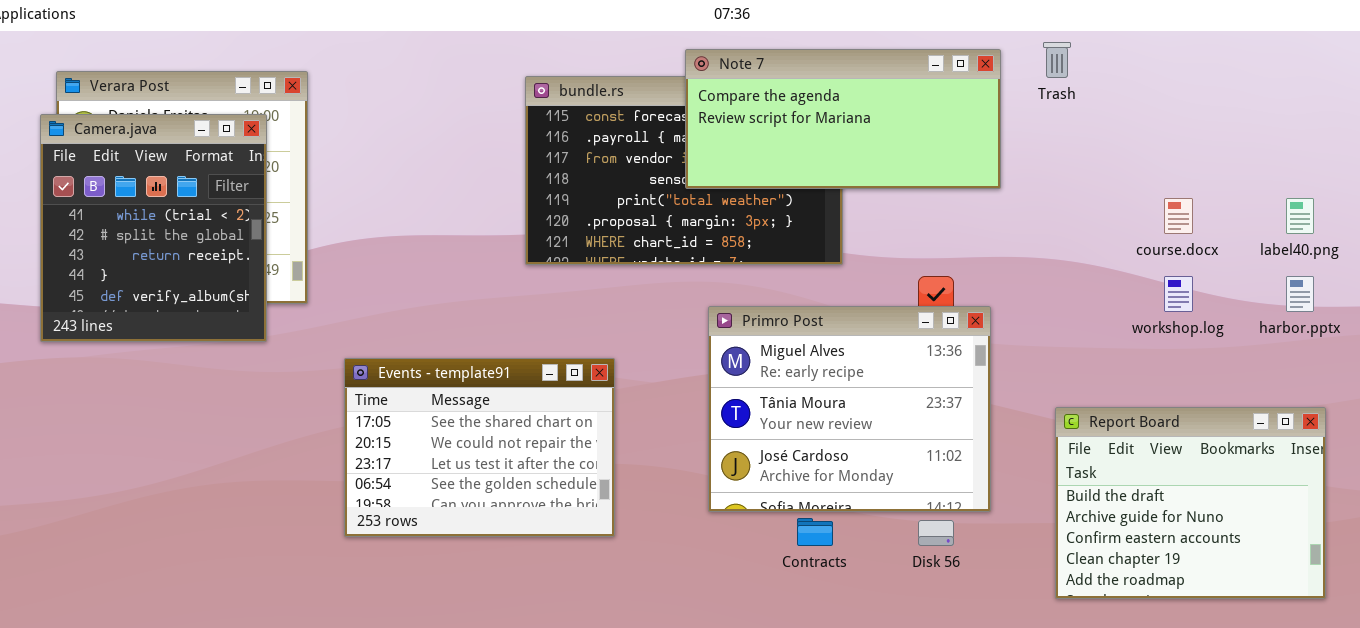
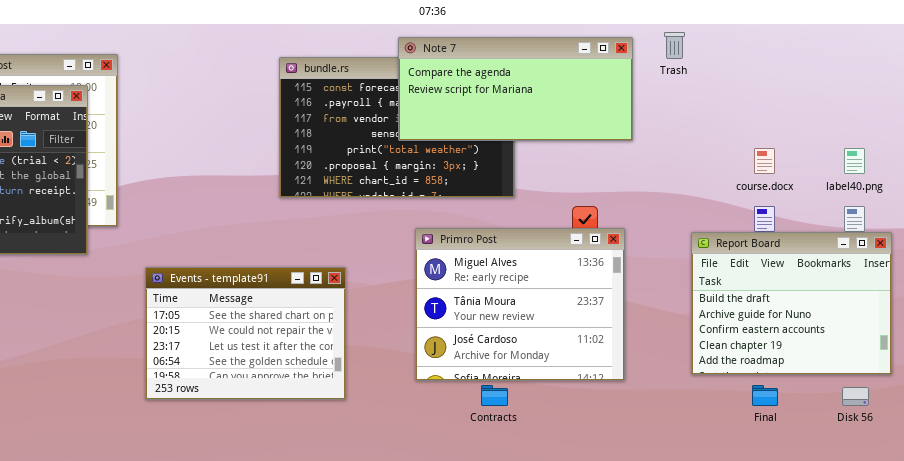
Report Board: [1055,407,1326,599] -> [691,232,892,375], moved
Disk 56: [918,520,954,546] -> [842,387,869,406], moved

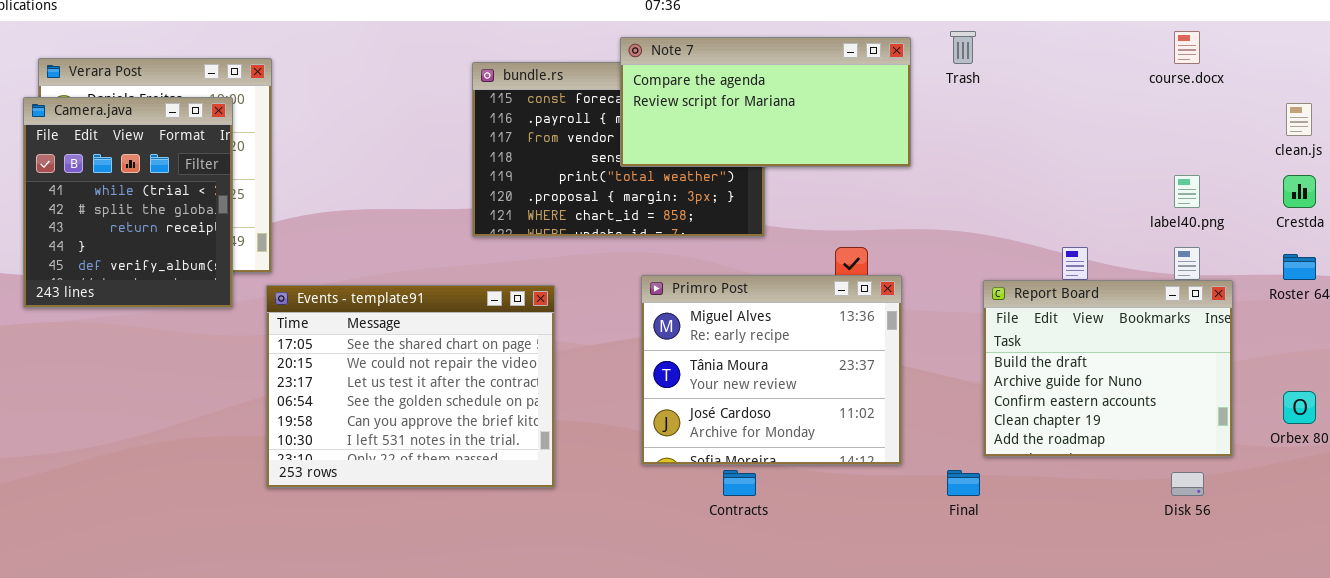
course.docx: [754,148,775,174] -> [1174,31,1200,64], moved
Events - template91: [145,267,346,400] -> [266,285,555,488], resized
Final: [752,385,778,406] -> [947,470,980,496], moved

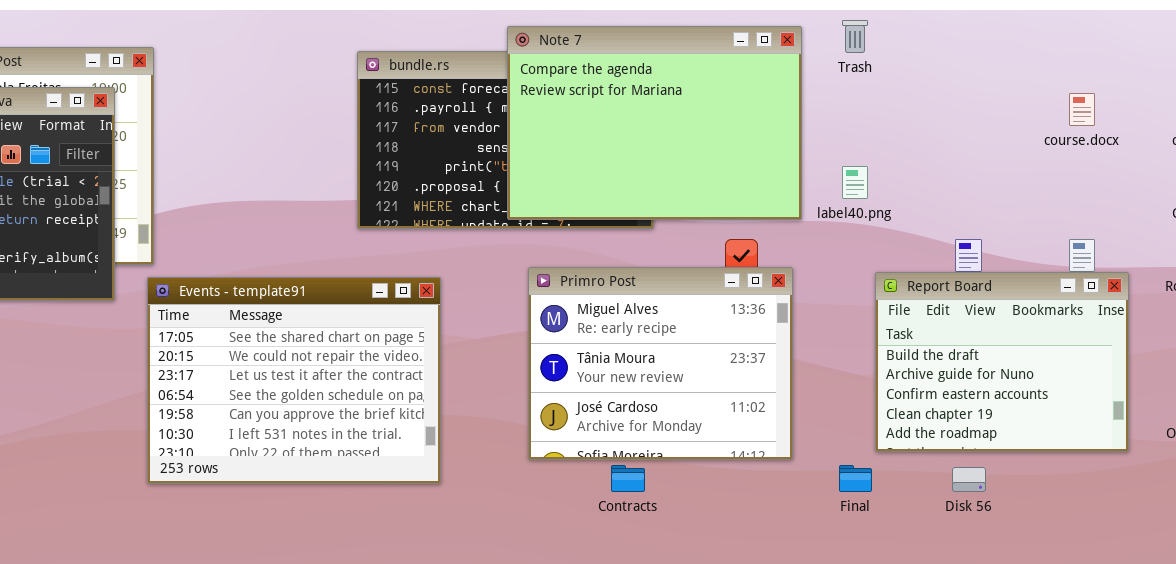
course.docx: [1174,31,1200,64] -> [1069,93,1095,126], moved
Note 7: [620,37,911,167] -> [507,26,802,220], resized
label40.png: [1174,175,1200,208] -> [842,166,868,199], moved
Disk 56: [1171,472,1204,496] -> [952,467,986,492], moved

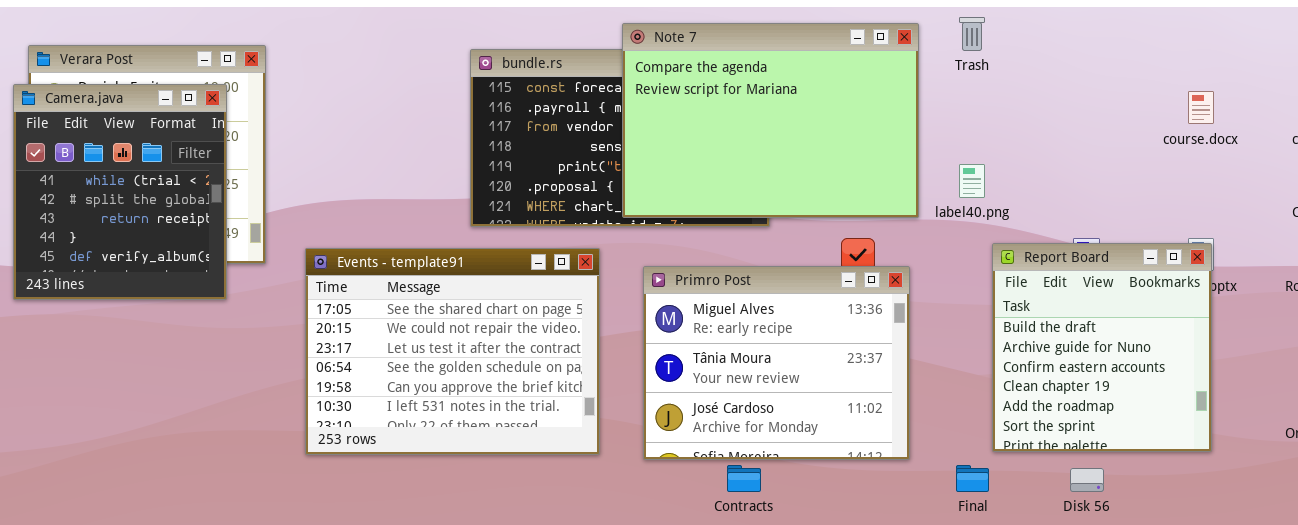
Report Board: [875,272,1129,452] -> [992,243,1212,452], resized
Events - template91: [147,277,441,484] -> [305,248,600,455], moved

